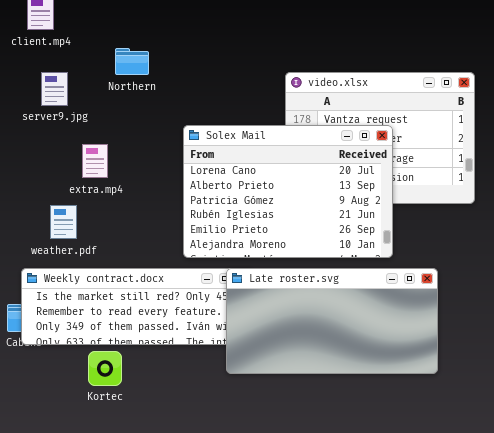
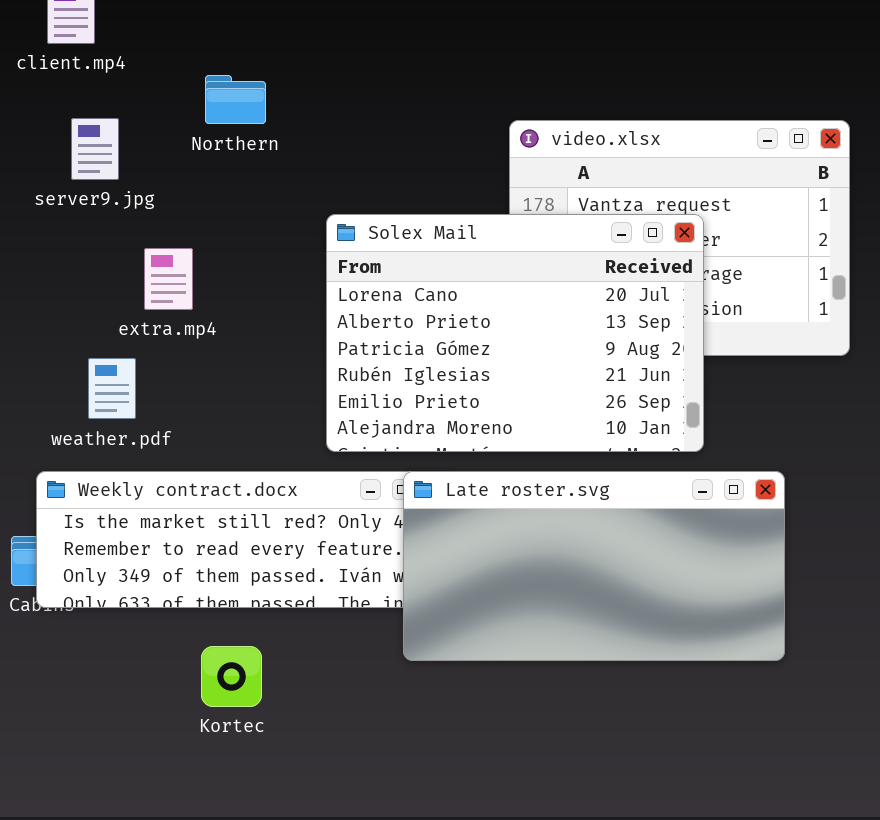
Kortec: [88,351,122,386] -> [201,646,262,707], moved

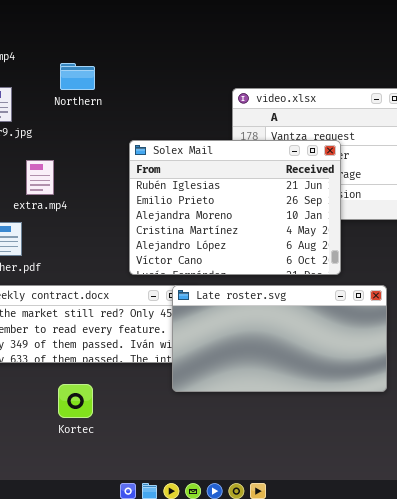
Solex Mail: [326,214,704,452] -> [129,140,341,275], scrolled down 3 rows

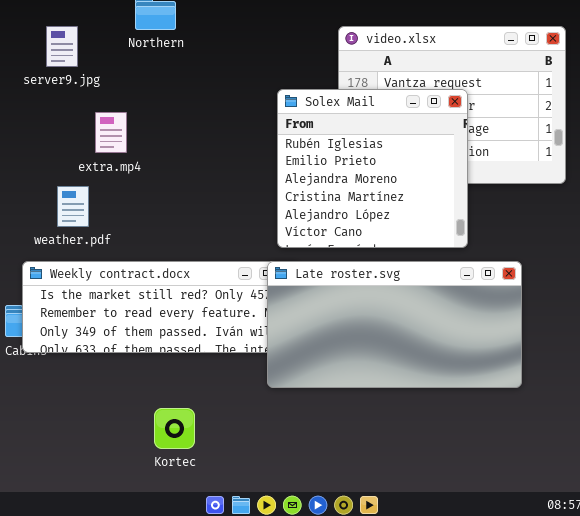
Solex Mail: [129,140,341,275] -> [277,89,468,248], resized
Kortec: [58,384,93,418] -> [154,408,195,449], moved

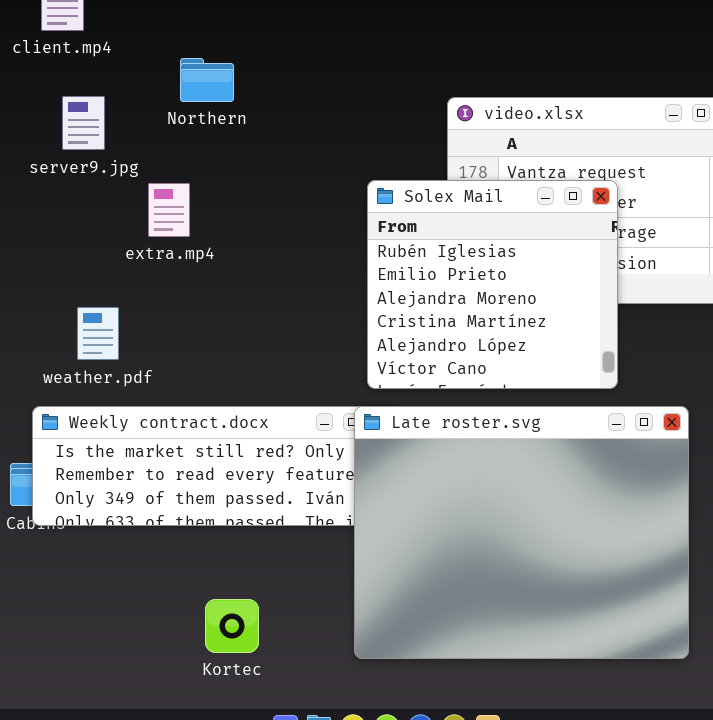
extra.mp4: [95,112,127,153] -> [148,183,190,237], moved
Late roster.svg: [267,261,522,388] -> [354,406,689,659], resized

